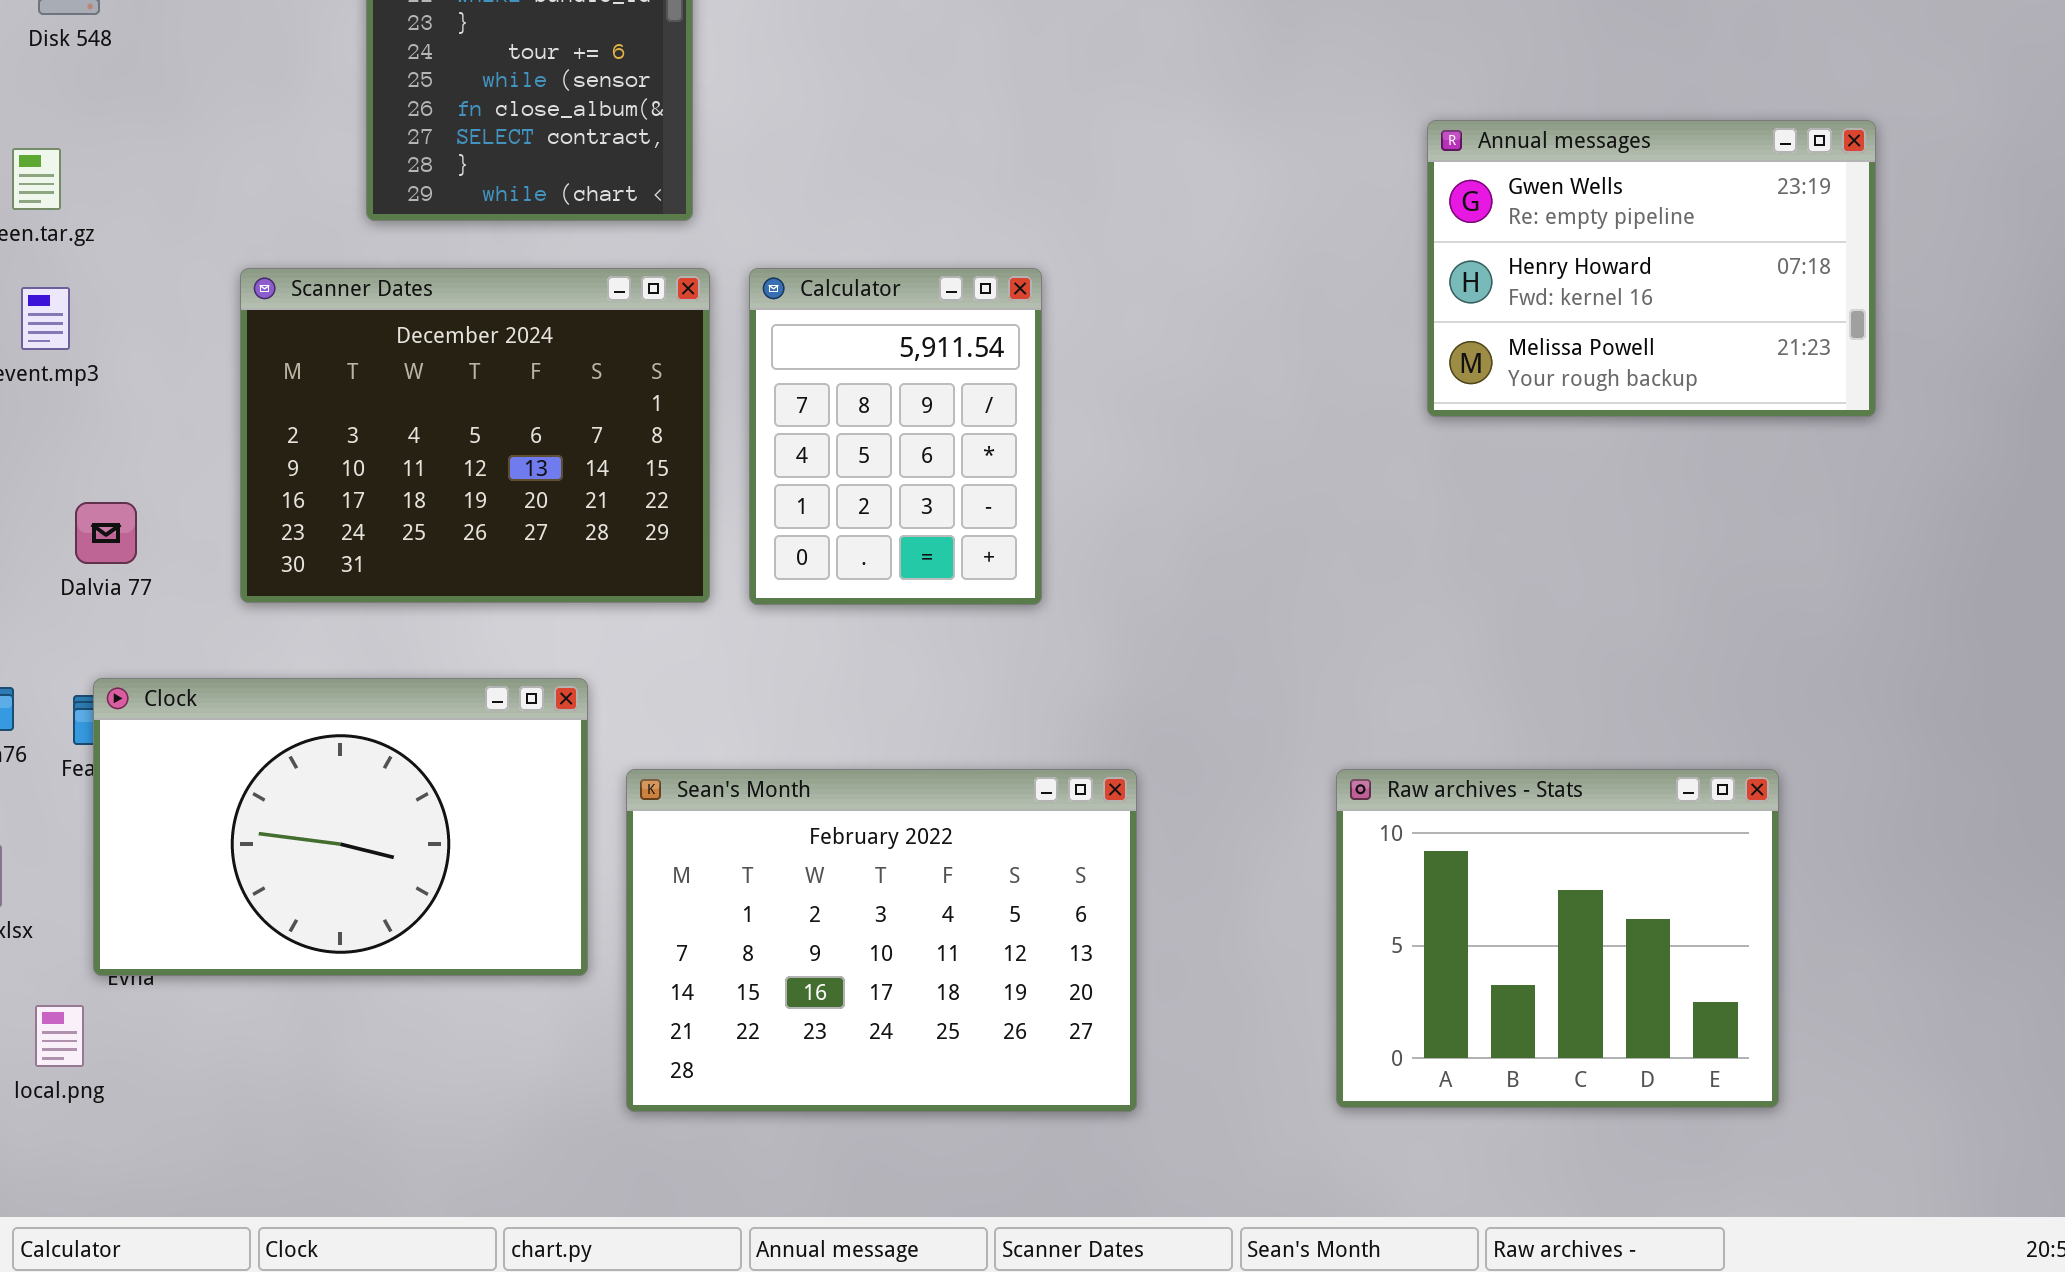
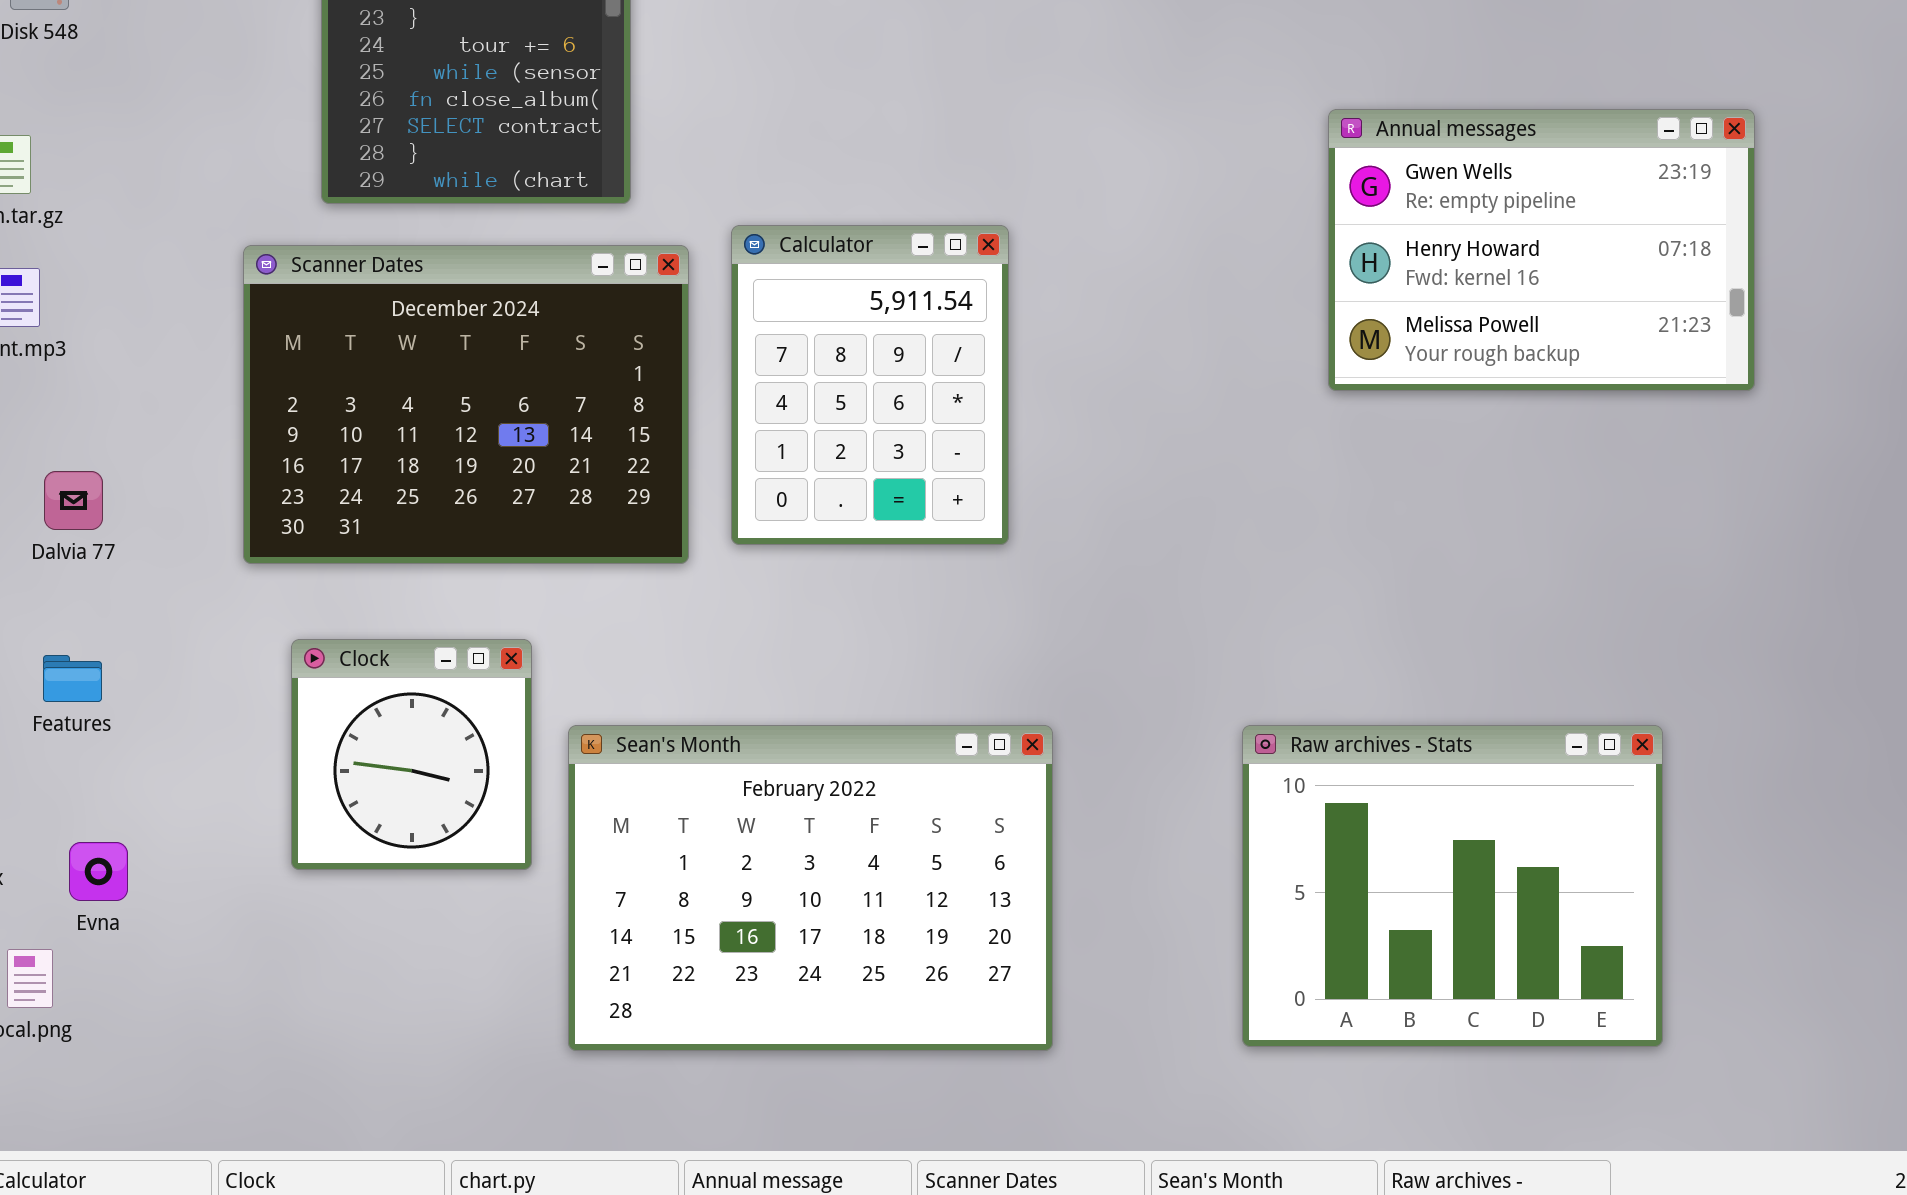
Scanner Dates: [240,268,710,603] -> [243,245,689,564], moved
Calculator: [749,268,1042,605] -> [731,225,1009,545], moved
Clock: [93,678,588,976] -> [291,639,532,870], resized

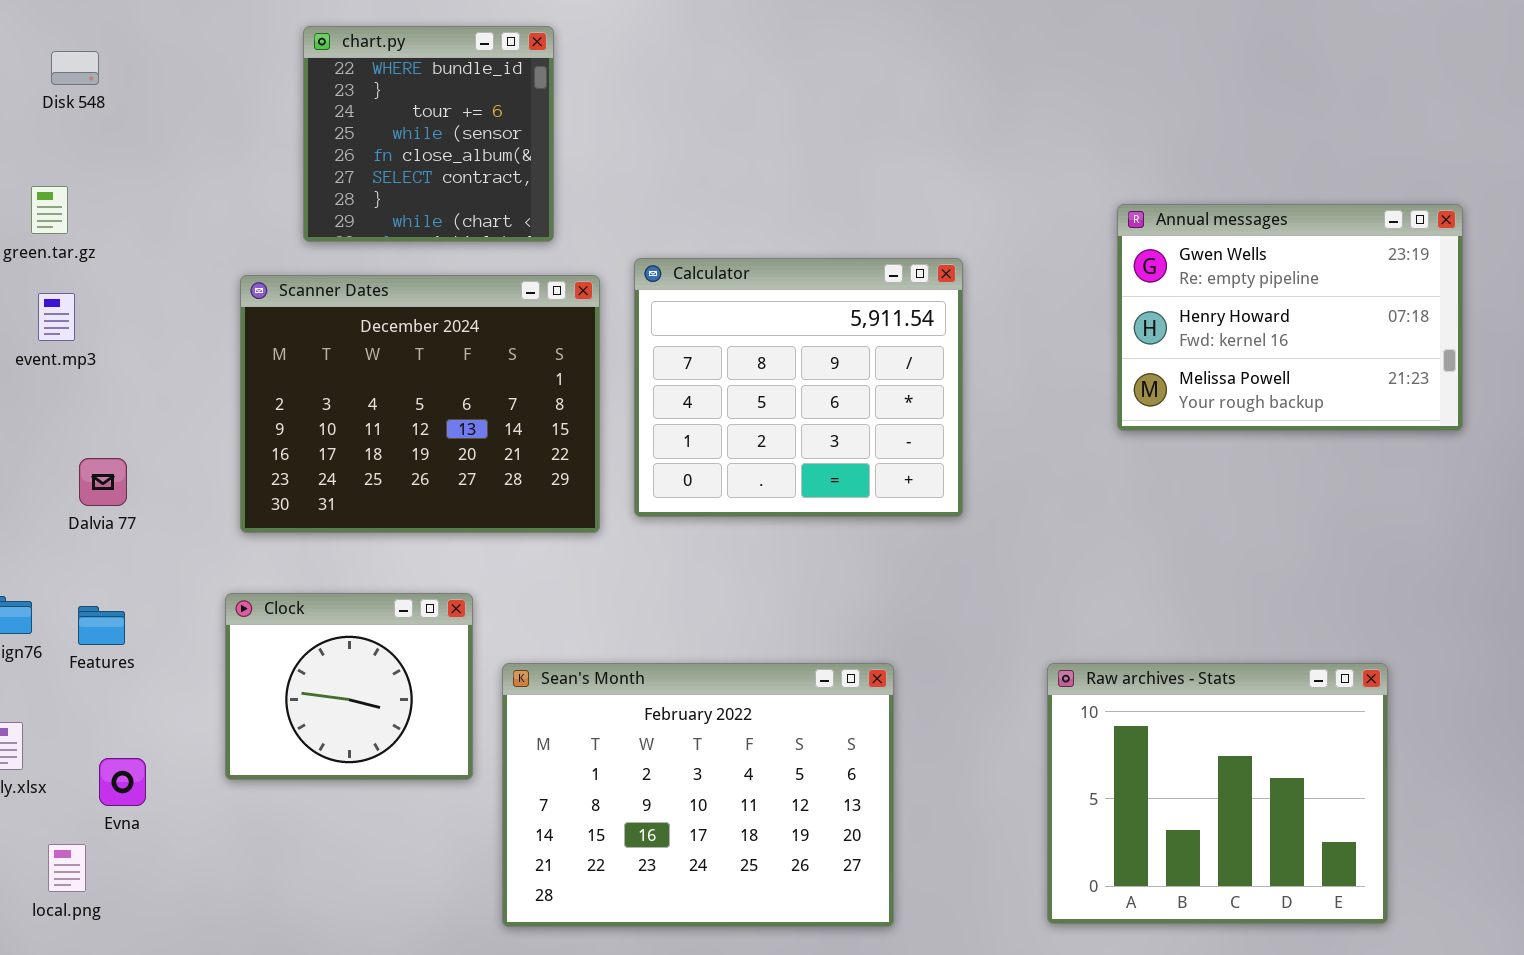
Annual messages: [1328,109,1755,391] -> [1117,204,1463,431], moved
Calculator: [731,225,1009,545] -> [634,258,963,517], resized
Clock: [291,639,532,870] -> [225,593,473,780], resized

